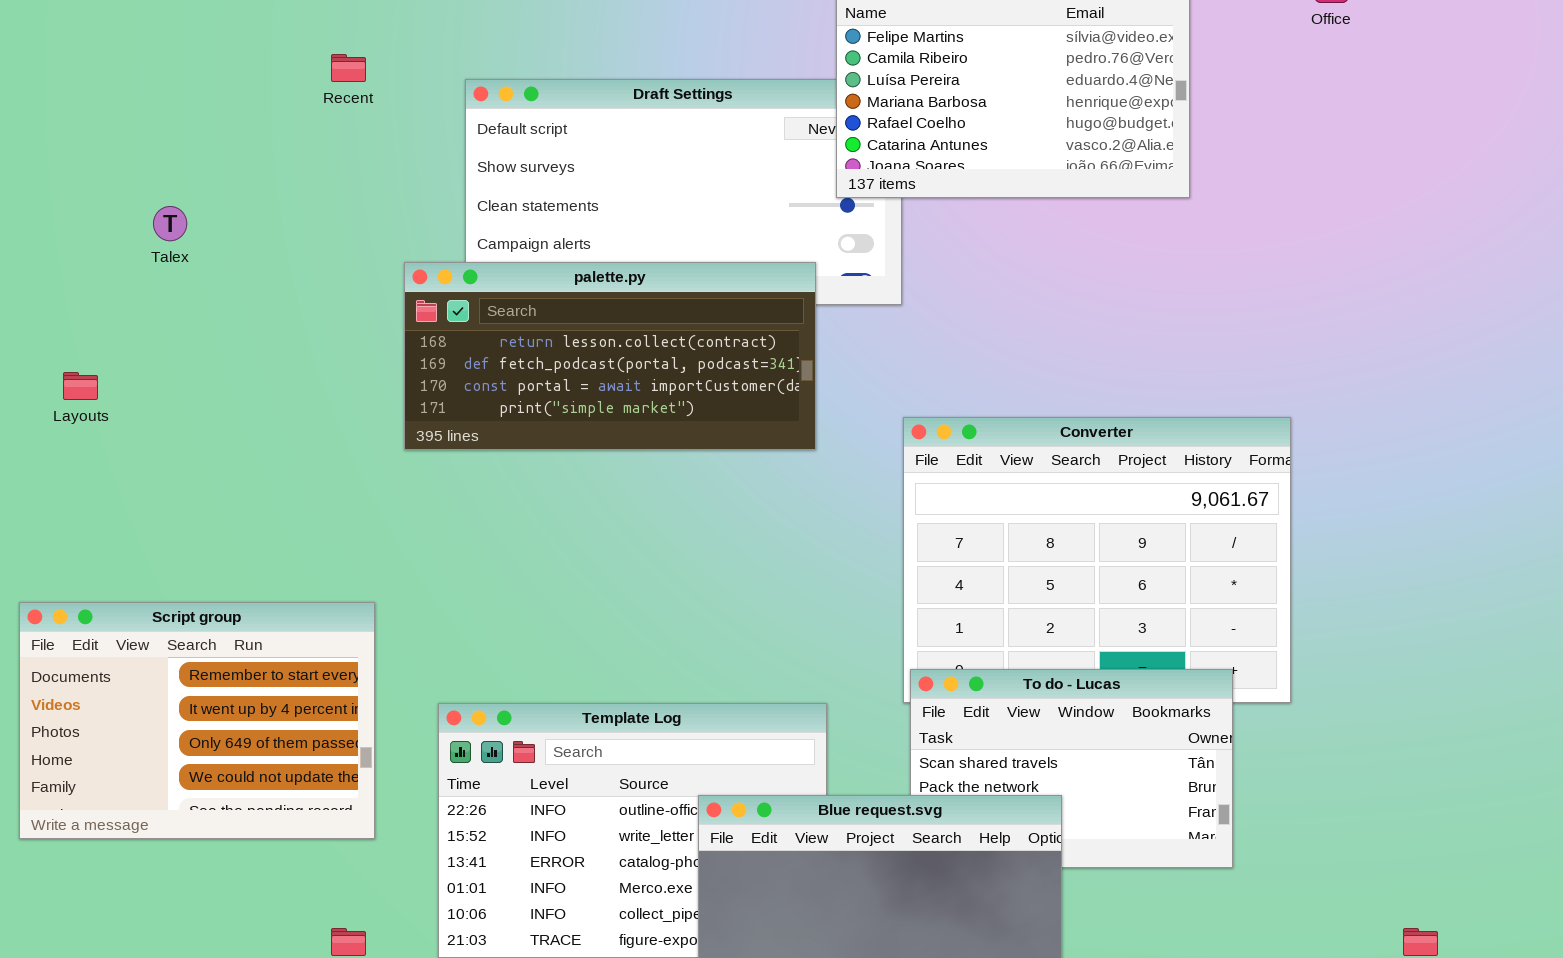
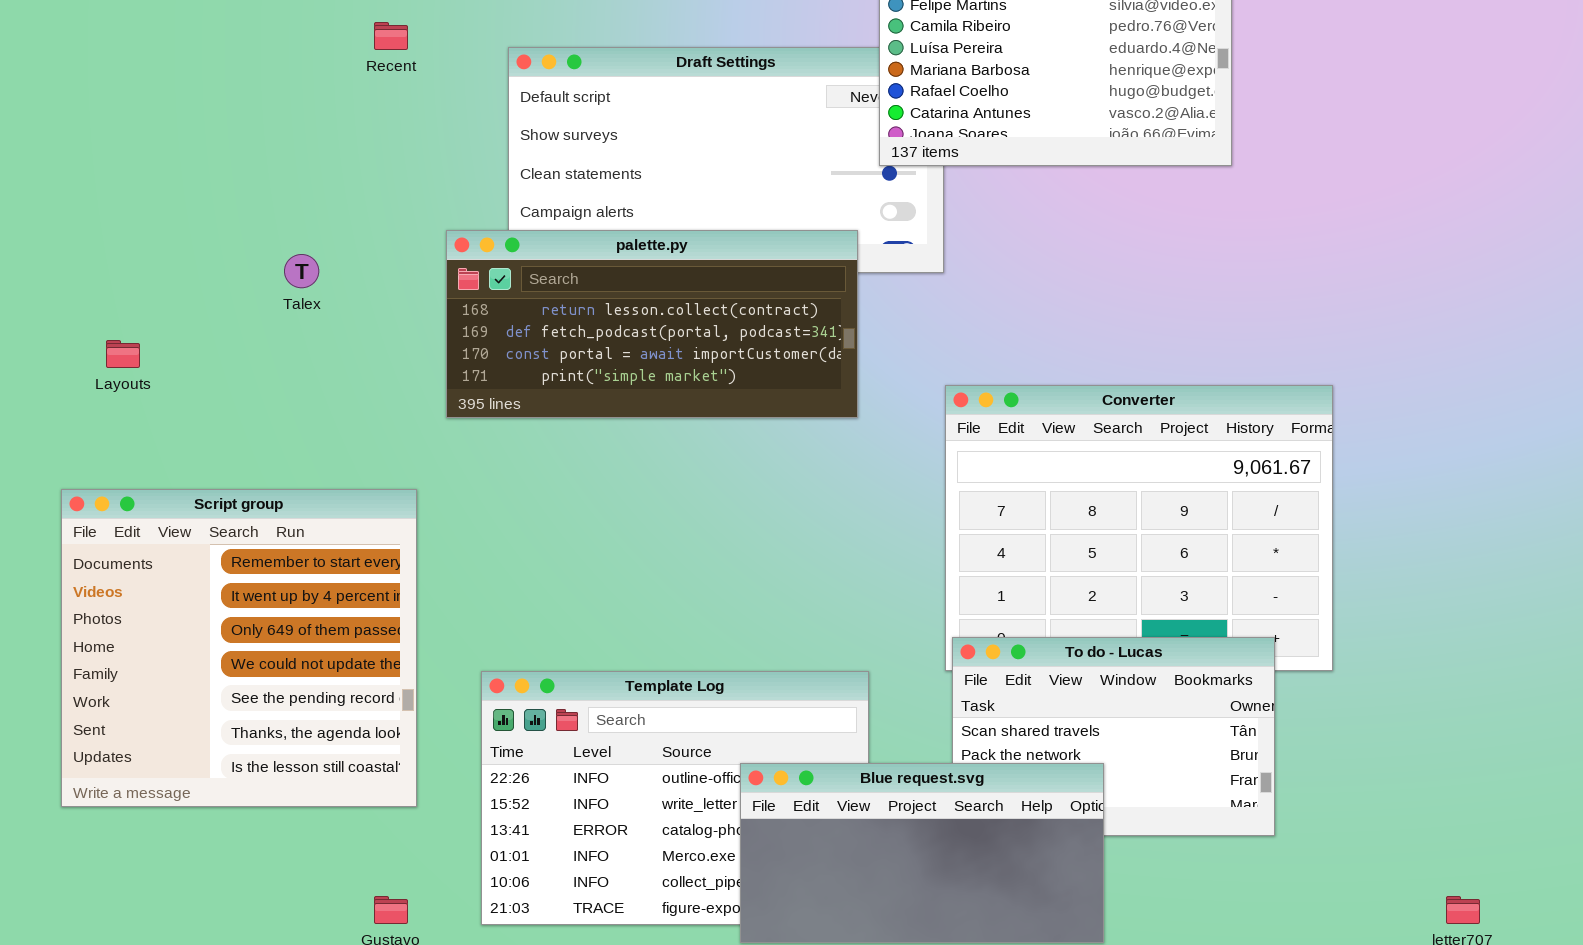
Talex: [153,206,187,241] -> [284,254,319,288], moved
Script group: [19,602,375,839] -> [61,489,417,807], resized

